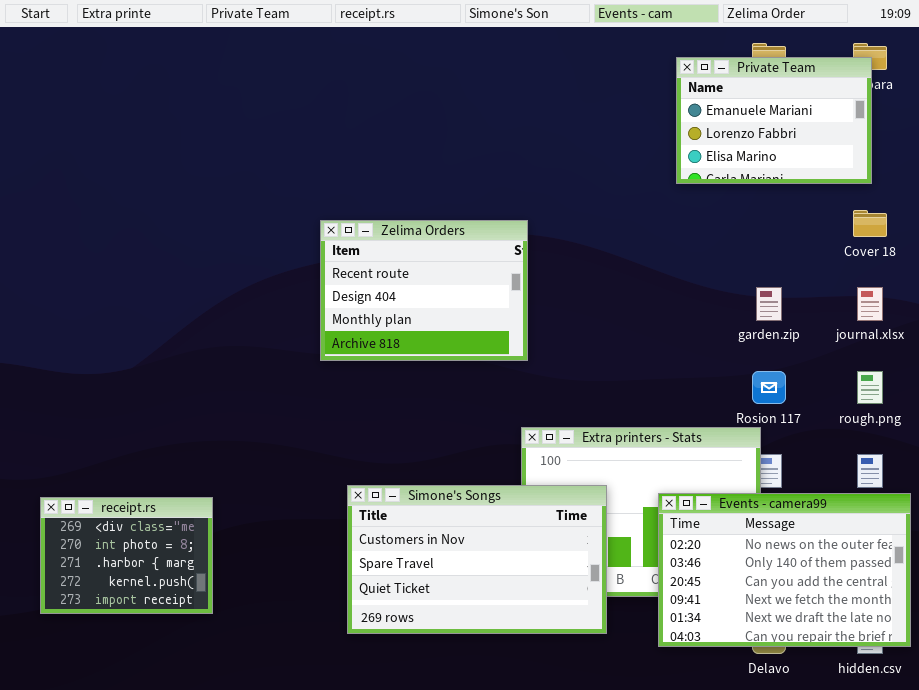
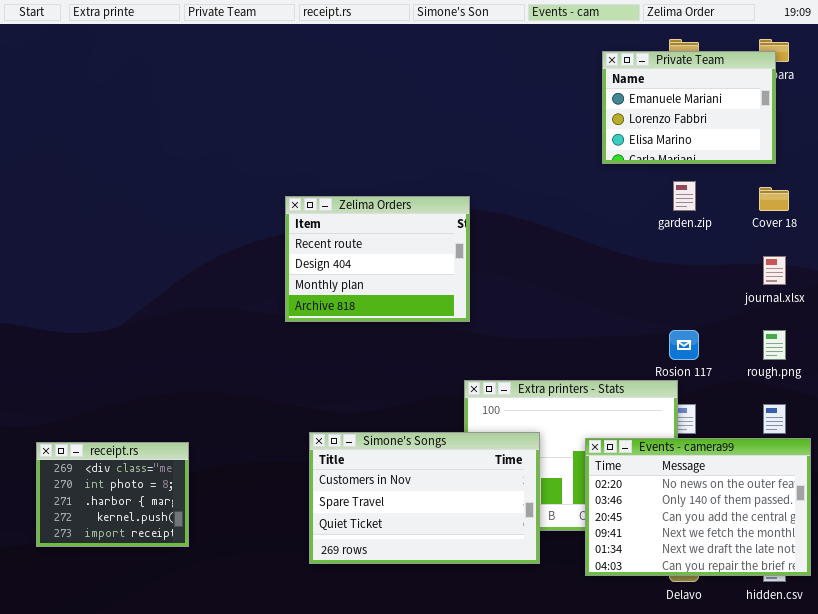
garden.zip: [756,287,782,321] -> [673,181,696,211], moved

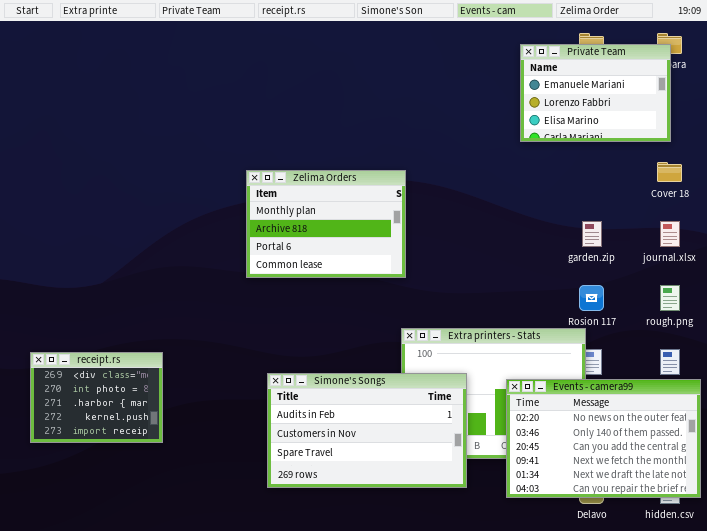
garden.zip: [673,181,696,211] -> [582,221,602,247], moved
Zelima Orders: [285,196,470,322] -> [246,170,406,278], scrolled down 2 rows
Simone's Songs: [309,432,540,564] -> [267,373,467,488], scrolled up 1 row
receipt.rs: [36,442,189,547] -> [30,352,163,443], moved

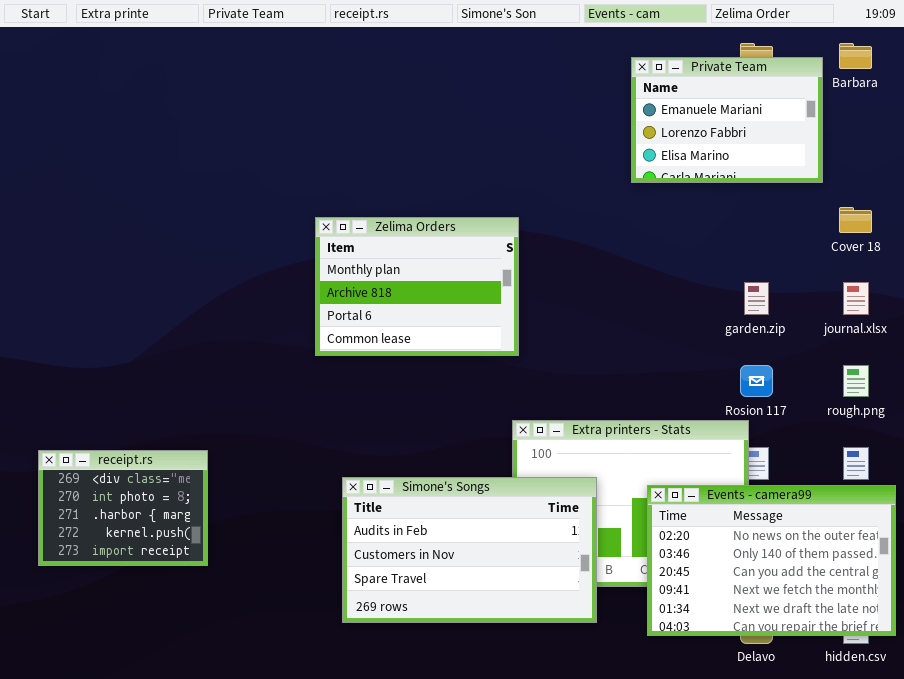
Private Team: [520,44,671,142] -> [631,57,823,183], moved

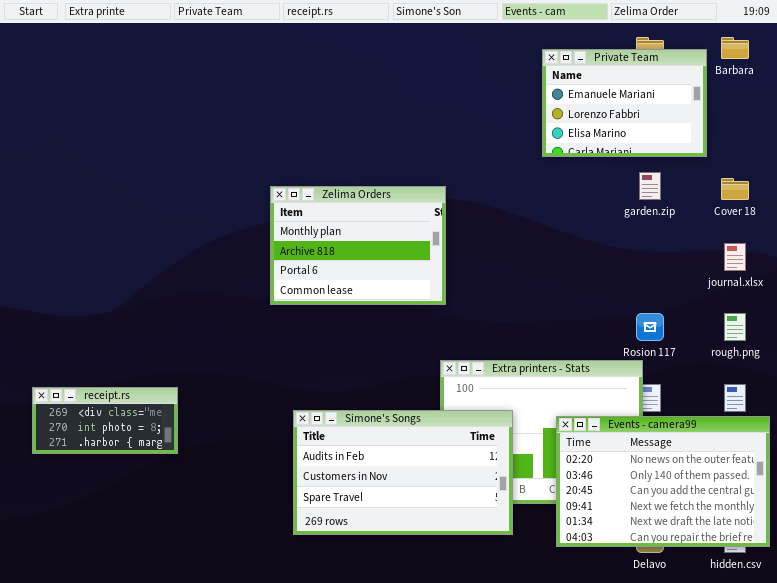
garden.zip: [744,282,769,315] -> [639,172,661,200], moved
receipt.rs: [38,450,208,566] -> [32,387,178,454], resized

